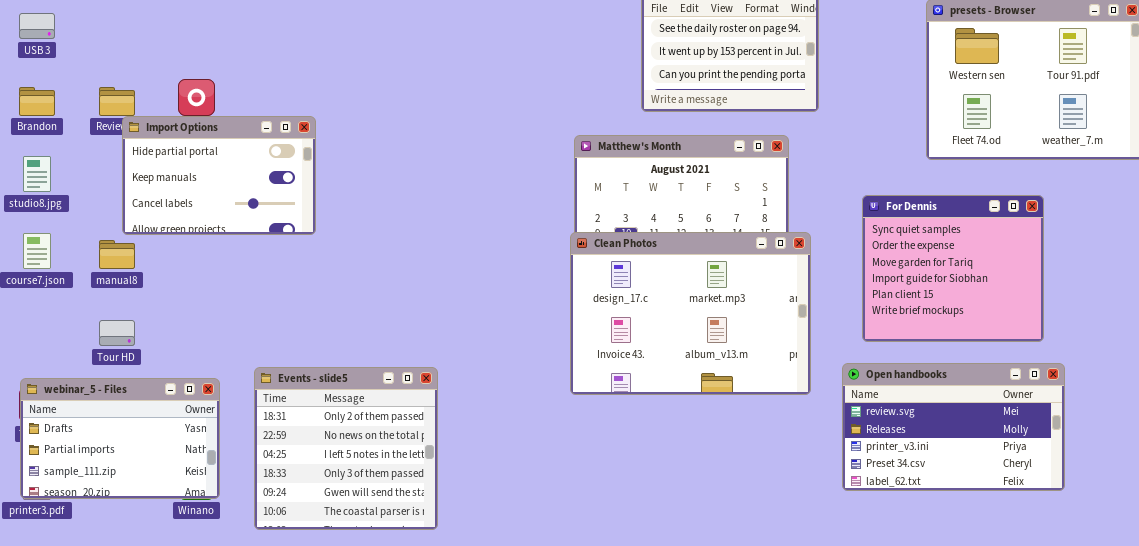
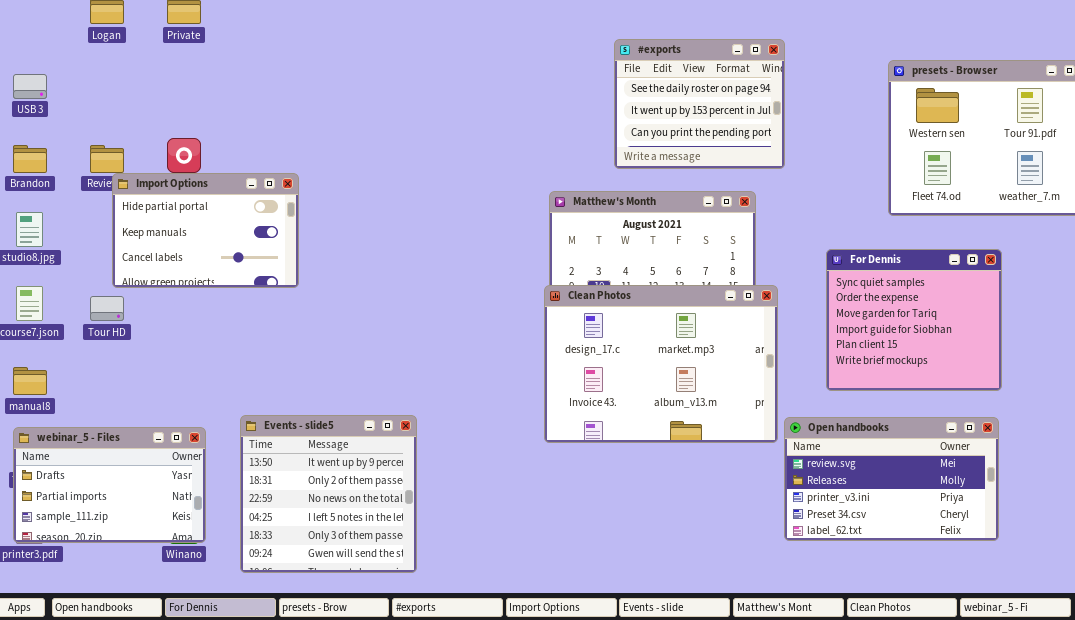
manual8: [99,240,135,269] -> [13,367,47,395], moved
Tour HD: [99,320,135,346] -> [90,296,124,321], moved
Open handbooks: [842,363,1065,491] -> [784,417,999,541], moved
Events - slide5: [254,367,438,530] -> [240,415,417,573], scrolled up 1 row

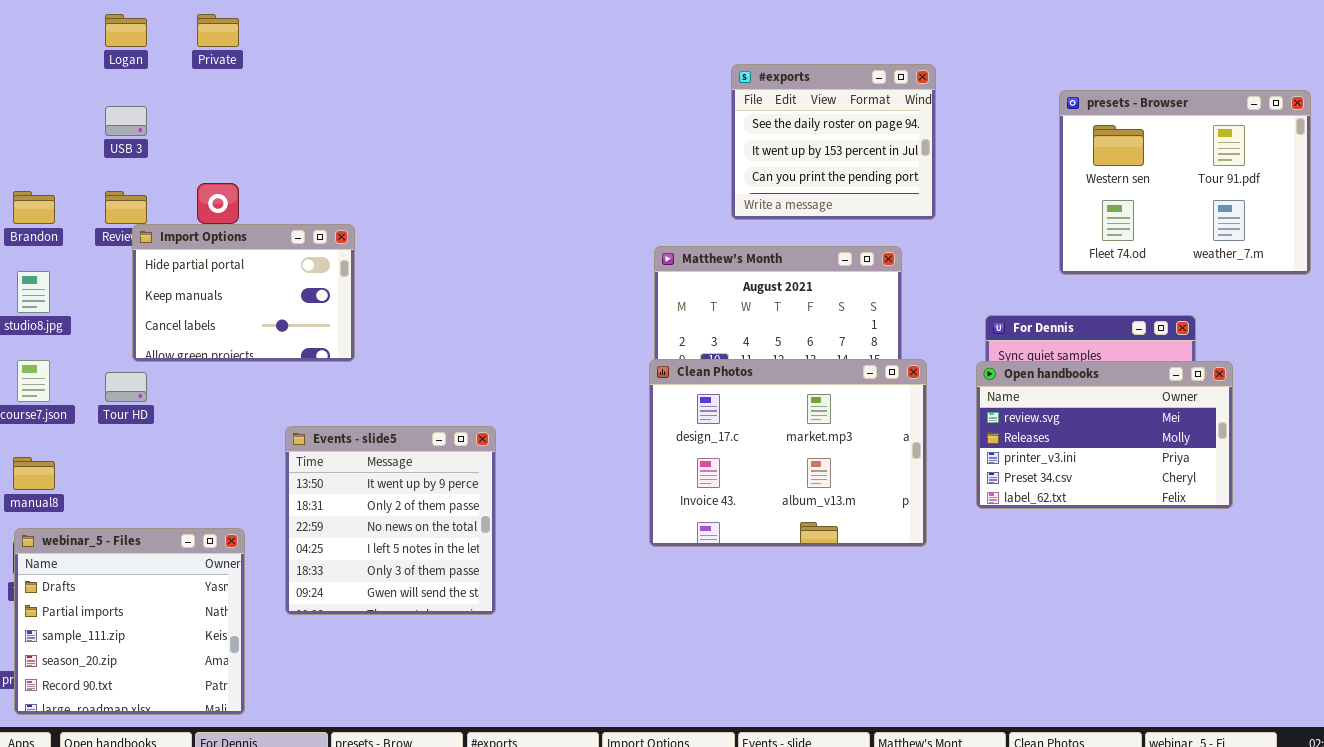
USB 3: [13,74,47,99] -> [105,106,147,136], moved
Events - slide5: [240,415,417,573] -> [285,426,496,615], moved
Open handbooks: [784,417,999,541] -> [976,361,1233,509], moved
webinar_5 - Files: [13,427,206,543] -> [14,528,245,715], resized

